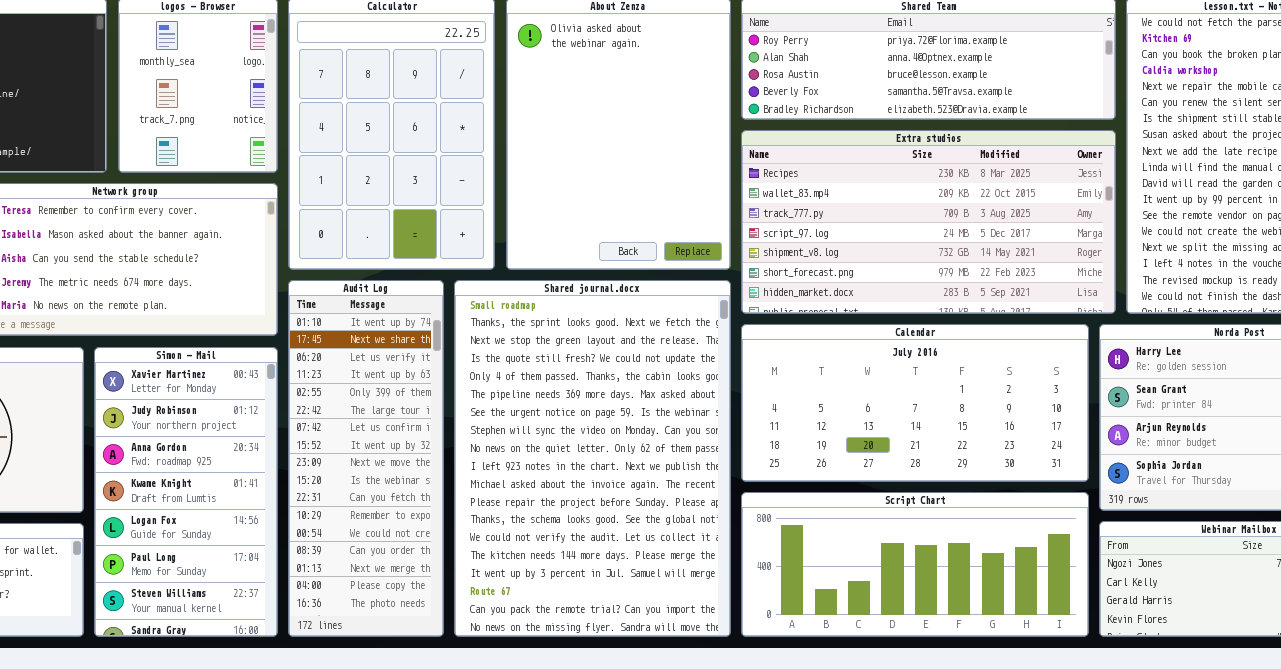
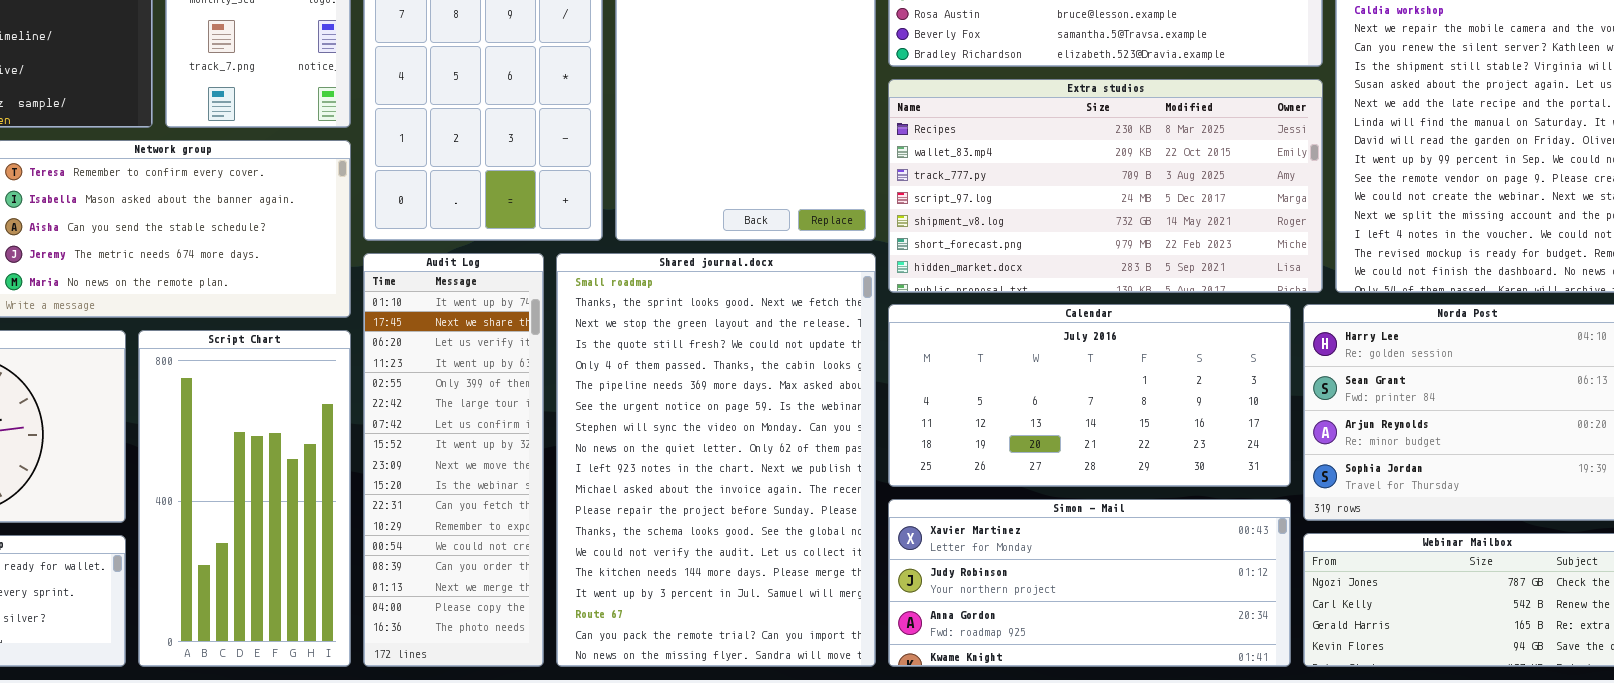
Simon - Mail: [94,347,278,637] -> [888,499,1291,667], moved, resized
Script Chart: [741,492,1089,637] -> [138,330,351,667], moved, resized

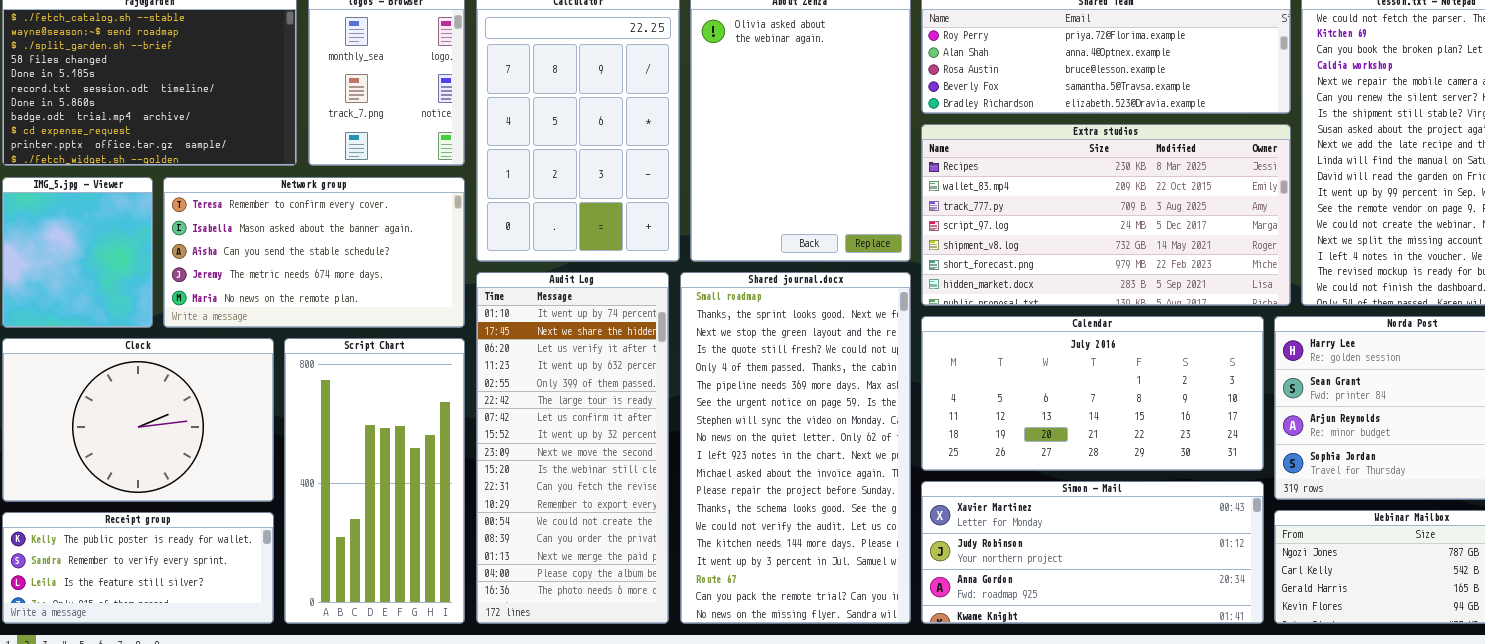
Audit Log: [363,253,544,667] -> [476,272,669,624], resized
Shared journal.docx: [556,253,876,667] -> [680,272,911,624], resized

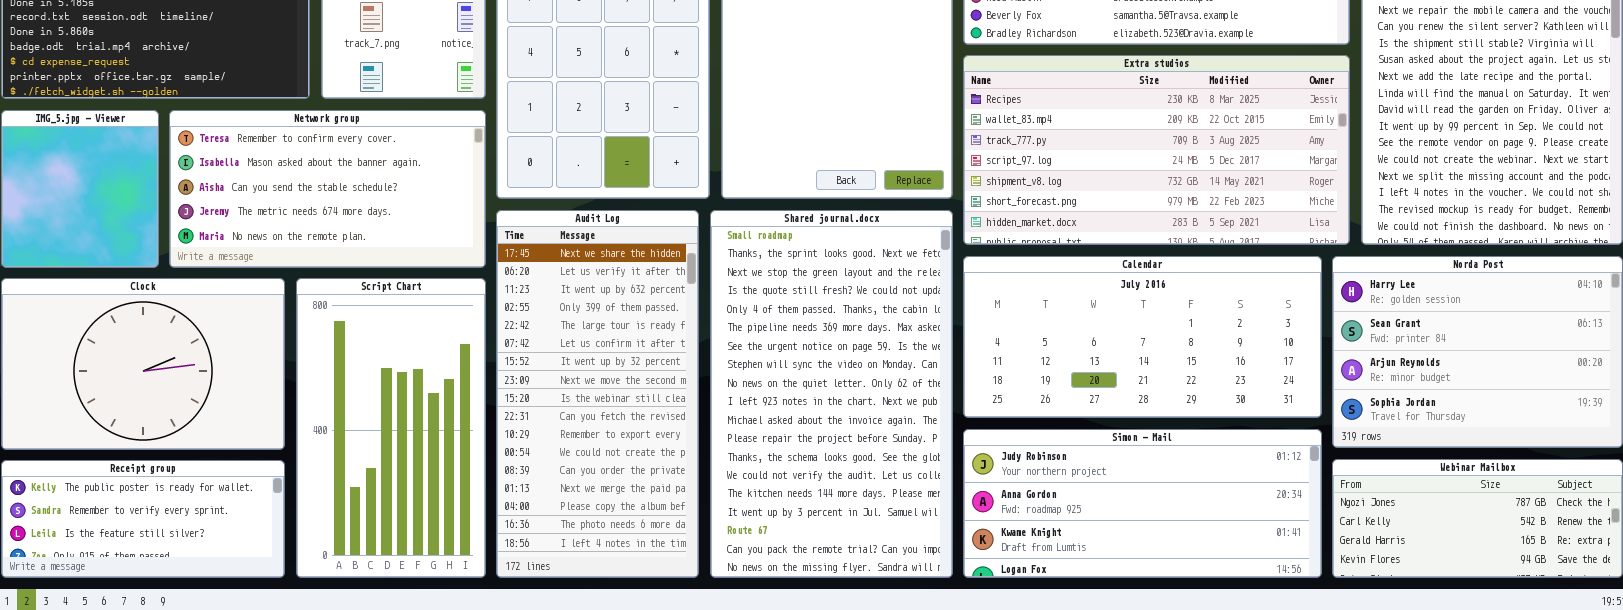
Audit Log: [476,272,669,624] -> [496,210,699,578], scrolled down 1 row
Simon - Mail: [921,481,1264,624] -> [963,429,1322,578], scrolled down 1 row

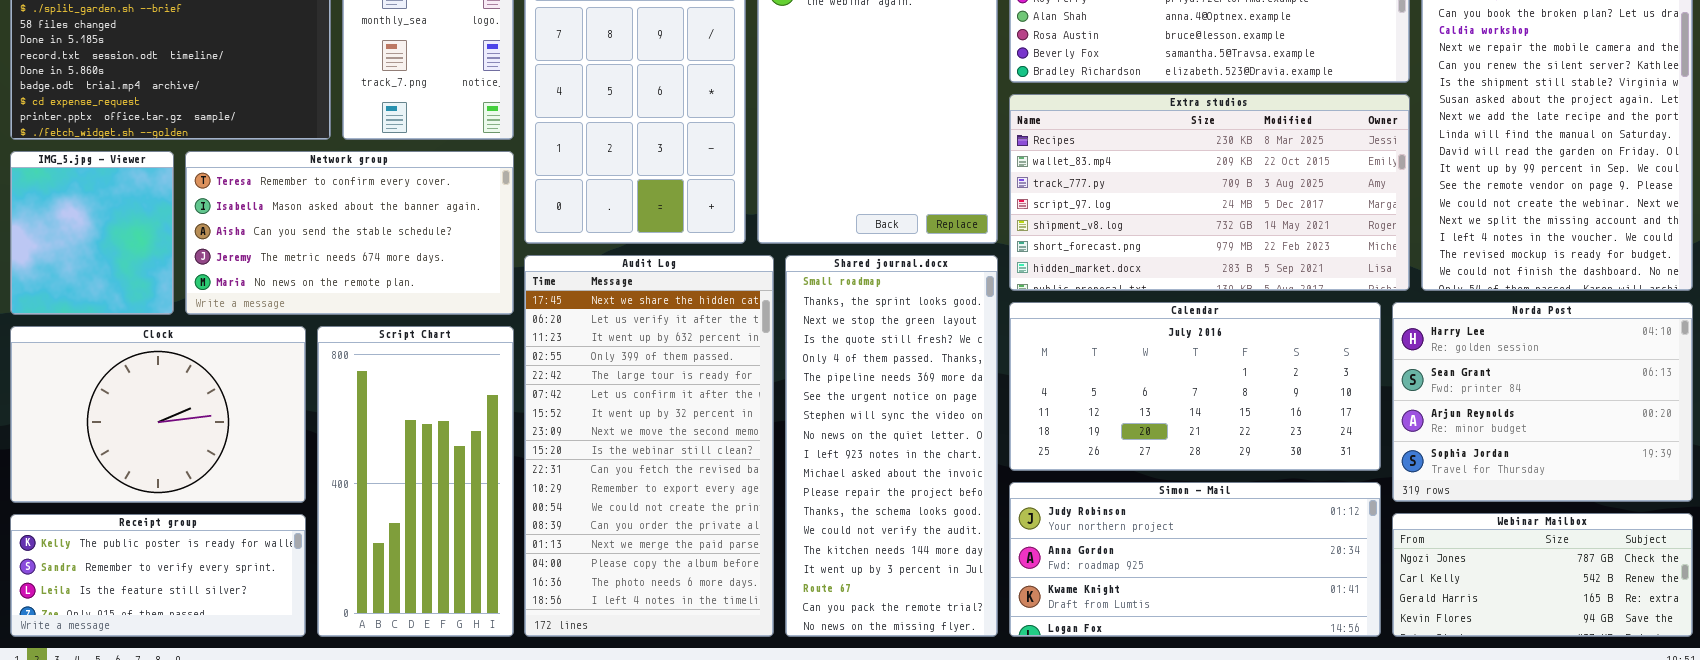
Audit Log: [496,210,699,578] -> [524,255,774,637], resized
Shared journal.docx: [710,210,953,578] -> [785,255,998,637], resized

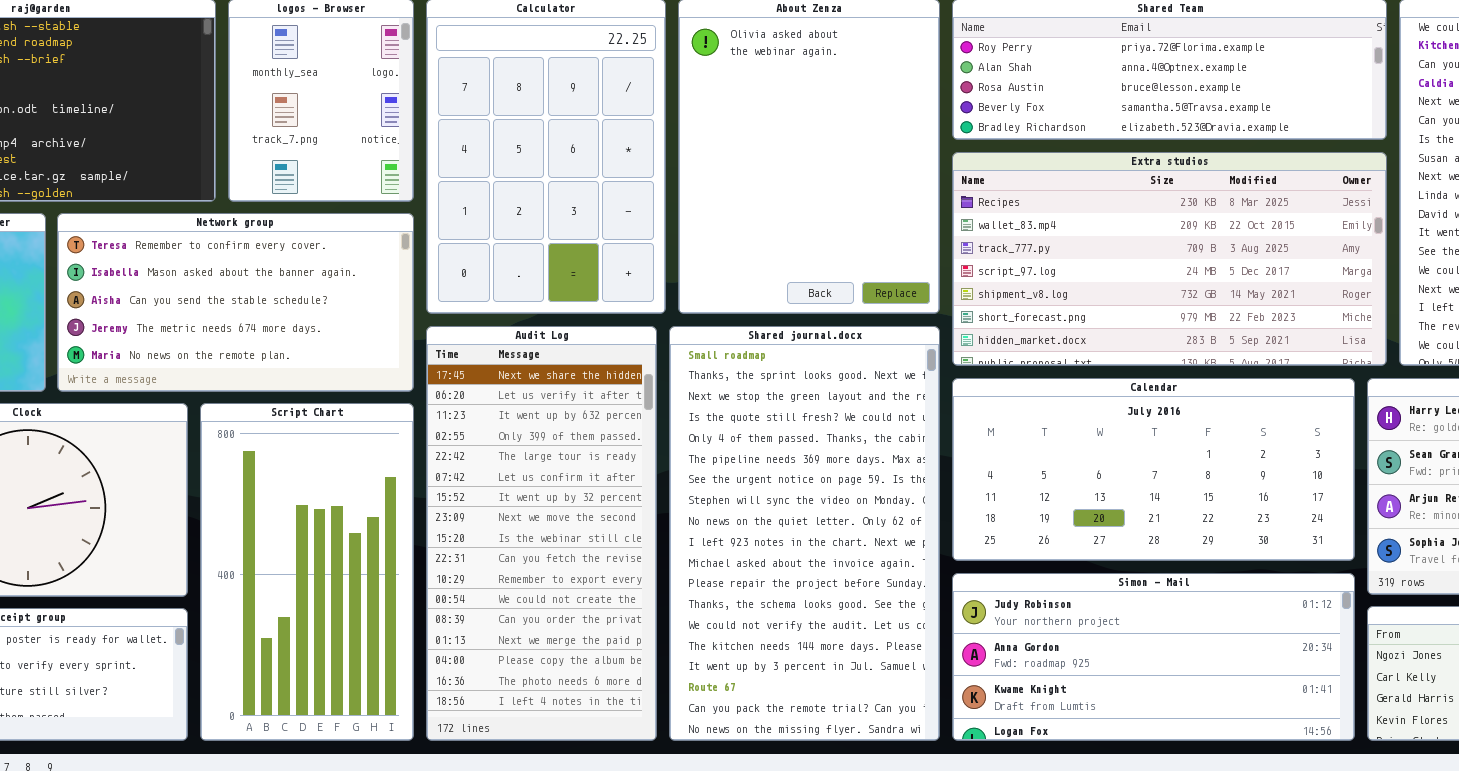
Audit Log: [524,255,774,637] -> [426,326,657,741], resized
Shared journal.docx: [785,255,998,637] -> [669,326,940,741], resized

